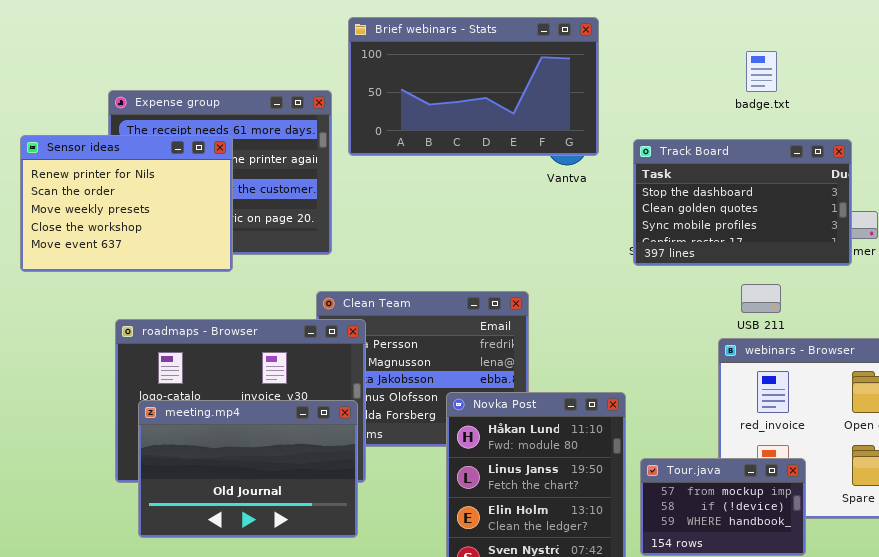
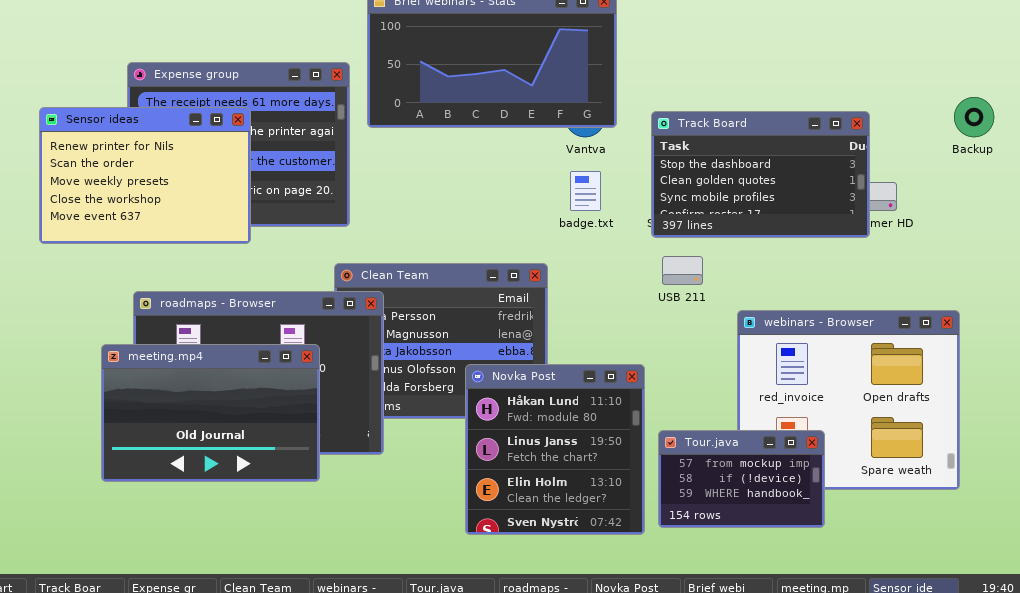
badge.txt: [746,51,777,92] -> [570,171,601,211], moved
USB 211: [741,284,781,313] -> [662,256,703,285], moved
meeting.mp4: [138,400,358,538] -> [101,344,320,482], moved

